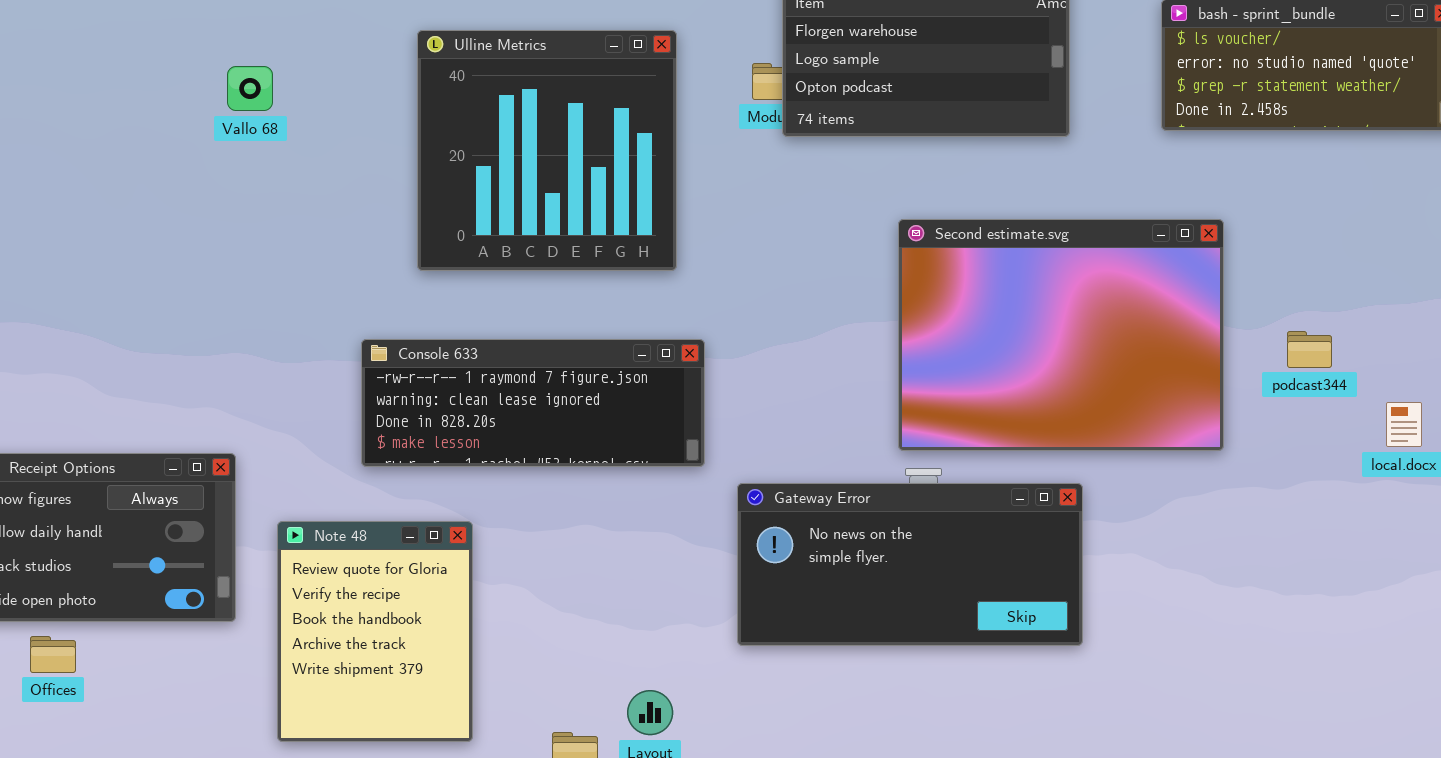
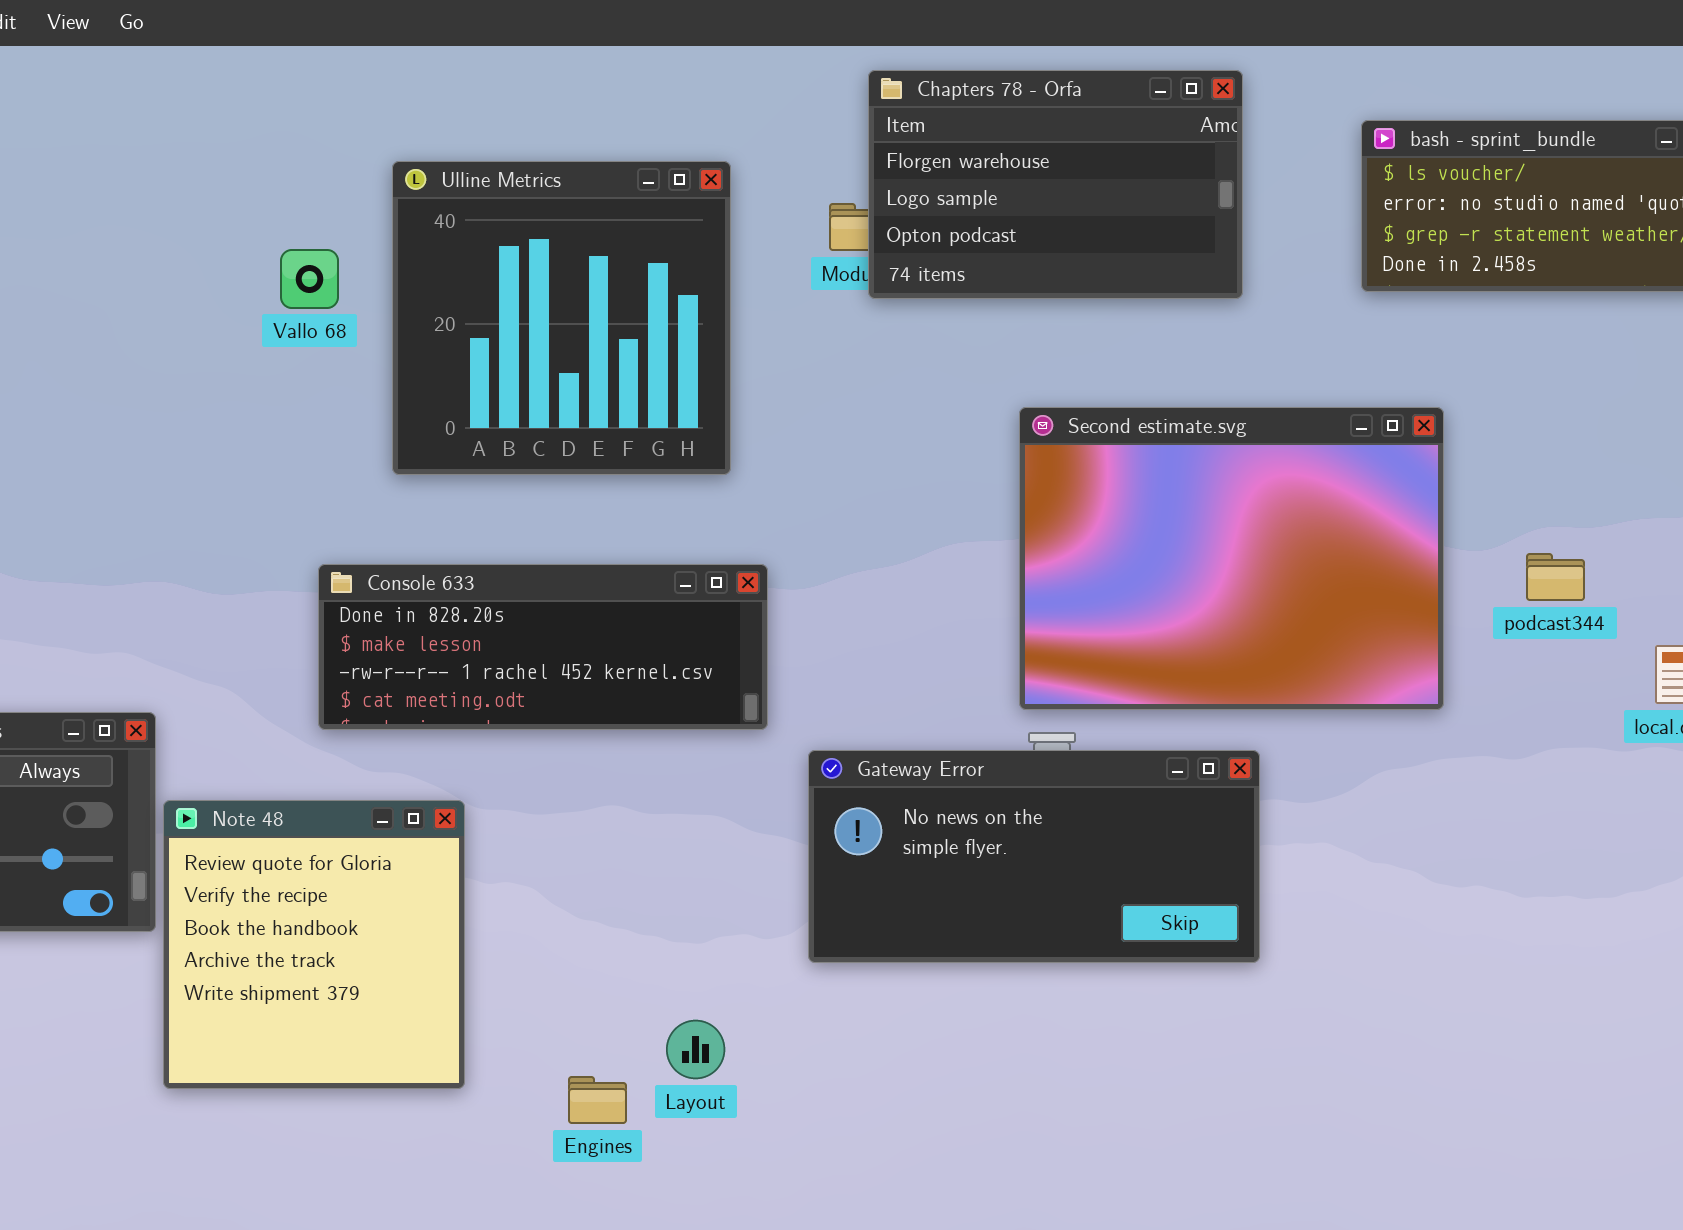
Vallo 68: [227,66,273,111] -> [280,249,339,309], moved
Console 633: [361,339,705,467] -> [318,564,768,730], scrolled down 2 rows
Note 48: [277,521,473,742] -> [163,800,465,1089], resized

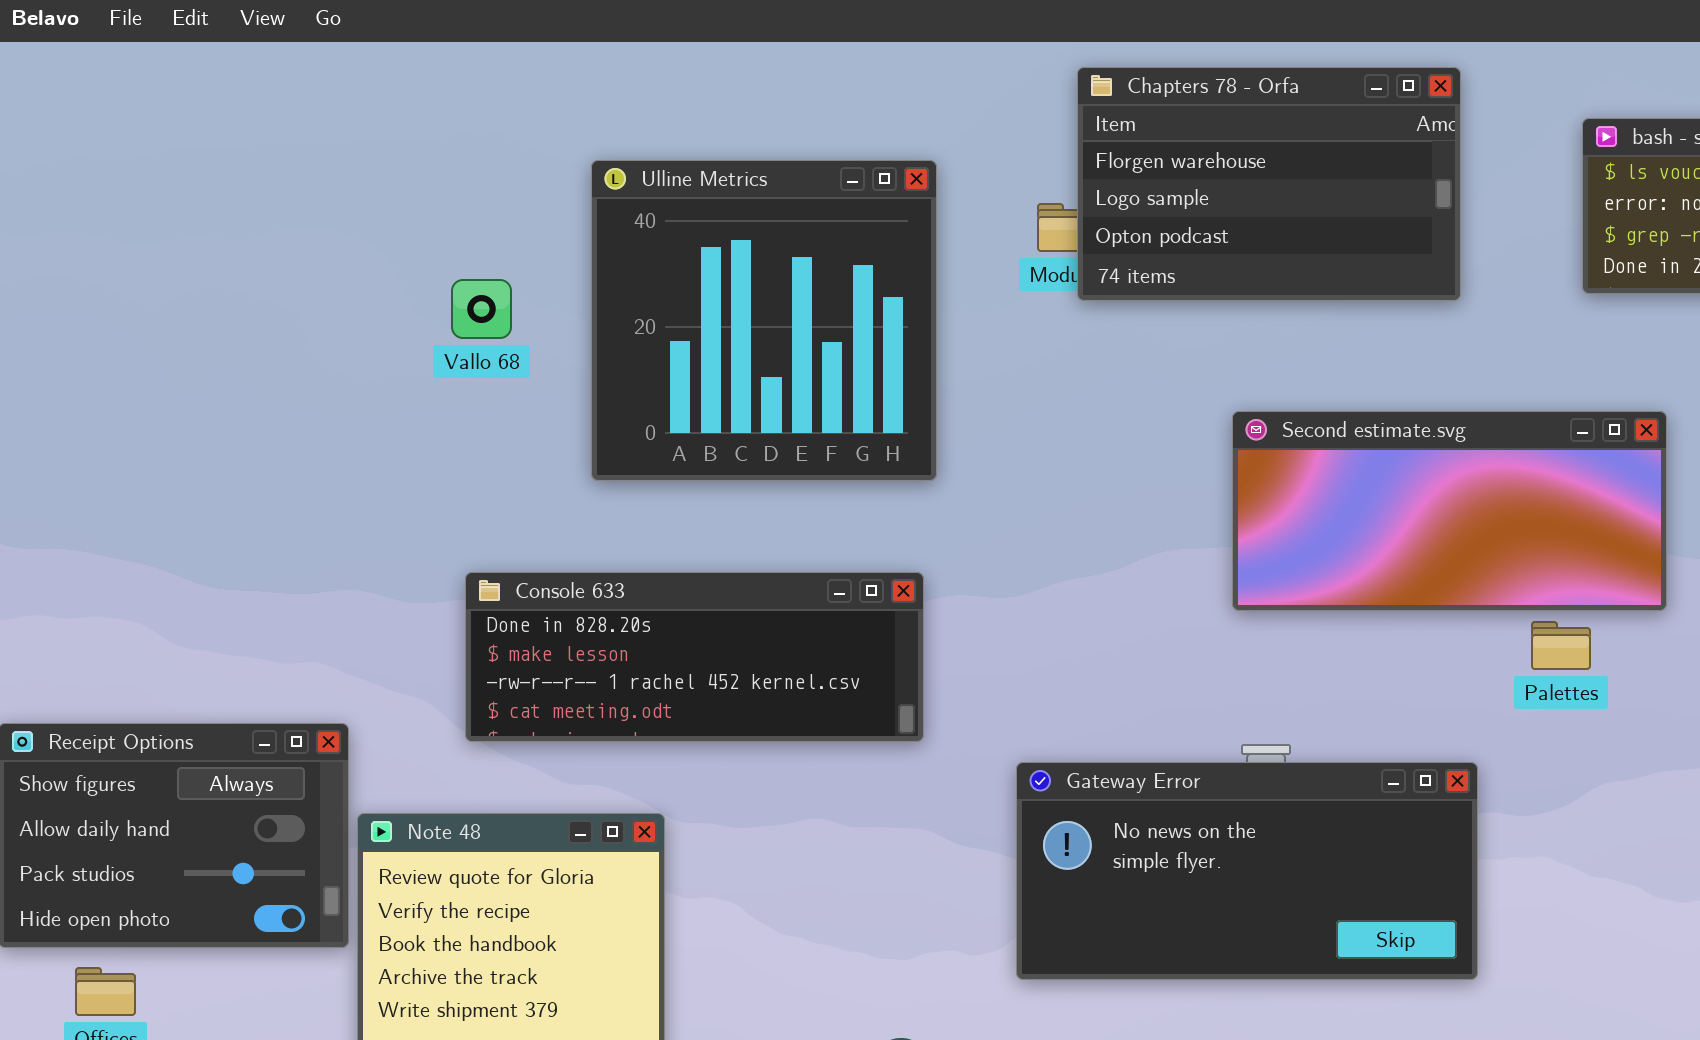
Vallo 68: [280,249,339,309] -> [451,279,512,339], moved
Second estimate.svg: [1019,407,1444,710] -> [1232,411,1667,611], resized
Console 633: [318,564,768,730] -> [465,572,924,742], moved

